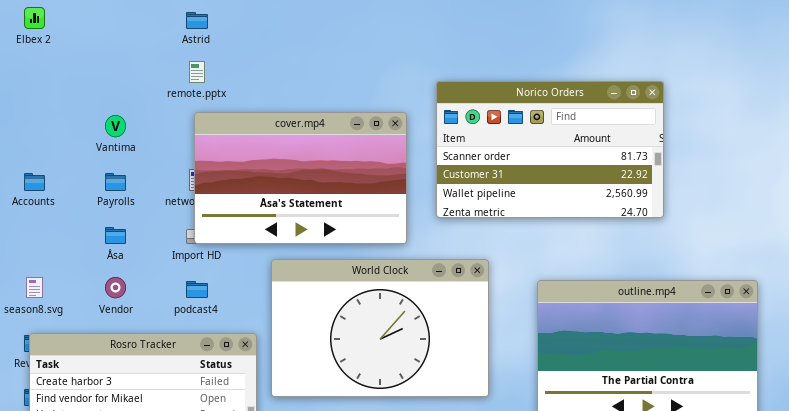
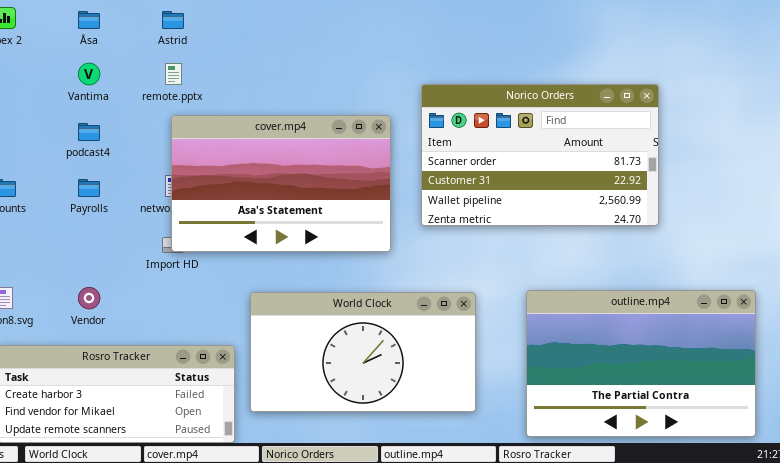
Vantima: [105,115,126,137] -> [78,63,100,85], moved
Åsa: [105,227,126,244] -> [78,11,100,29], moved
World Clock: [271,259,489,397] -> [250,292,476,412], resized
podcast4: [186,281,208,298] -> [78,123,100,141], moved

